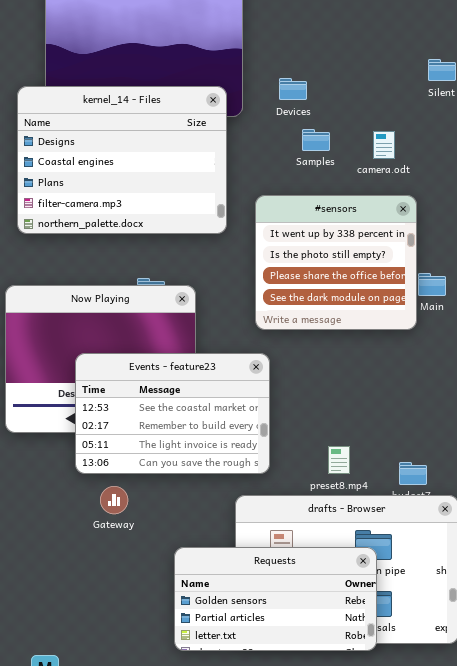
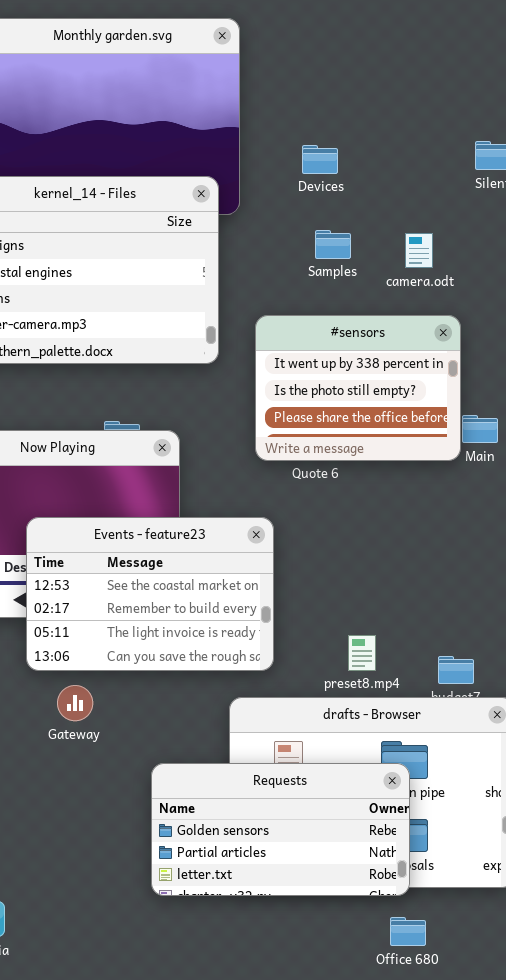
Devices: [279,78,307,100] -> [302,145,338,174], moved
#sensors: [255,195,417,330] -> [255,315,461,461], resized

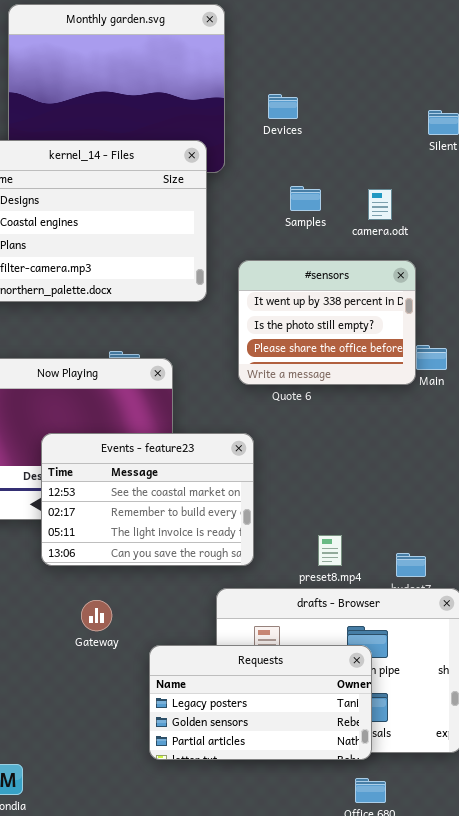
Devices: [302,145,338,174] -> [268,94,298,119], moved
Gateway: [57,685,93,721] -> [81,600,112,631], moved
Requests: [151,763,410,896] -> [149,645,372,760], scrolled up 1 row

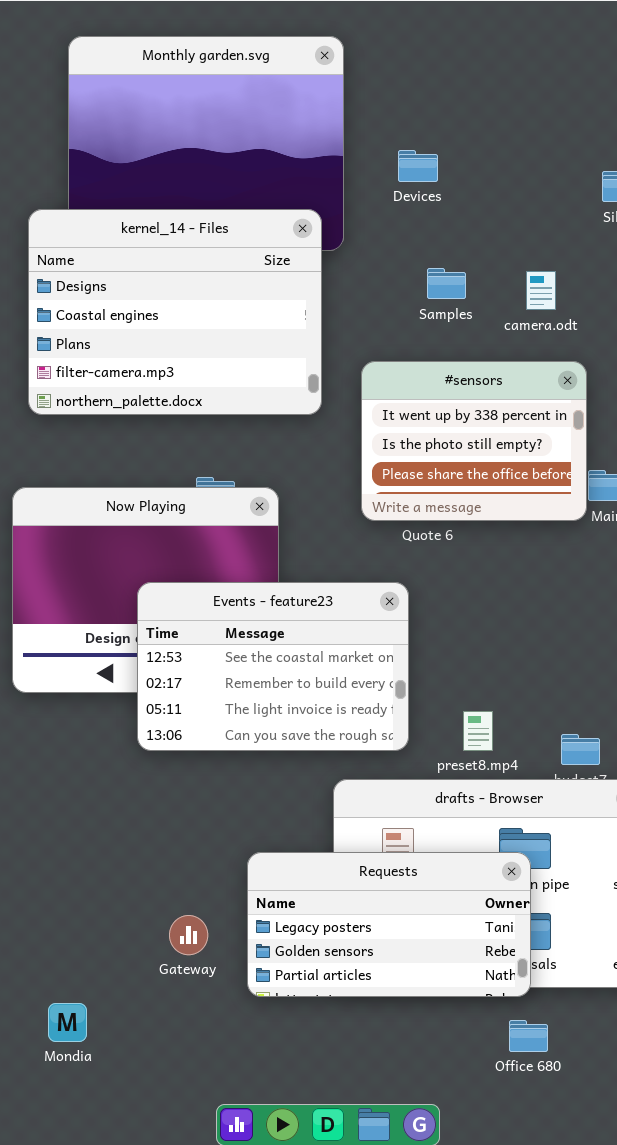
Events - feature23: [41,433,254,566] -> [137,582,409,751], moved
Gateway: [81,600,112,631] -> [169,915,208,955], moved

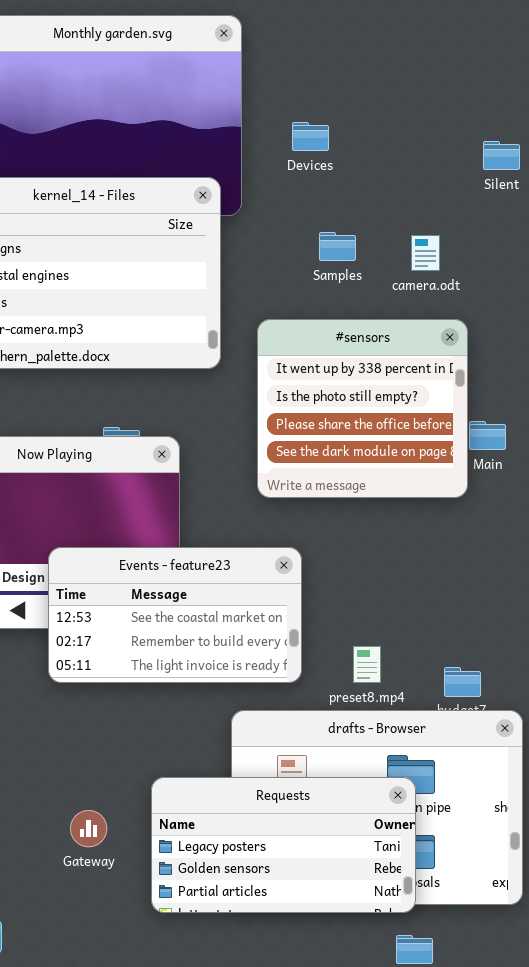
#sensors: [361,361,587,521] -> [257,319,468,498], resized
Events - feature23: [137,582,409,751] -> [48,547,302,683], resized
Gateway: [169,915,208,955] -> [70,810,107,847], moved

